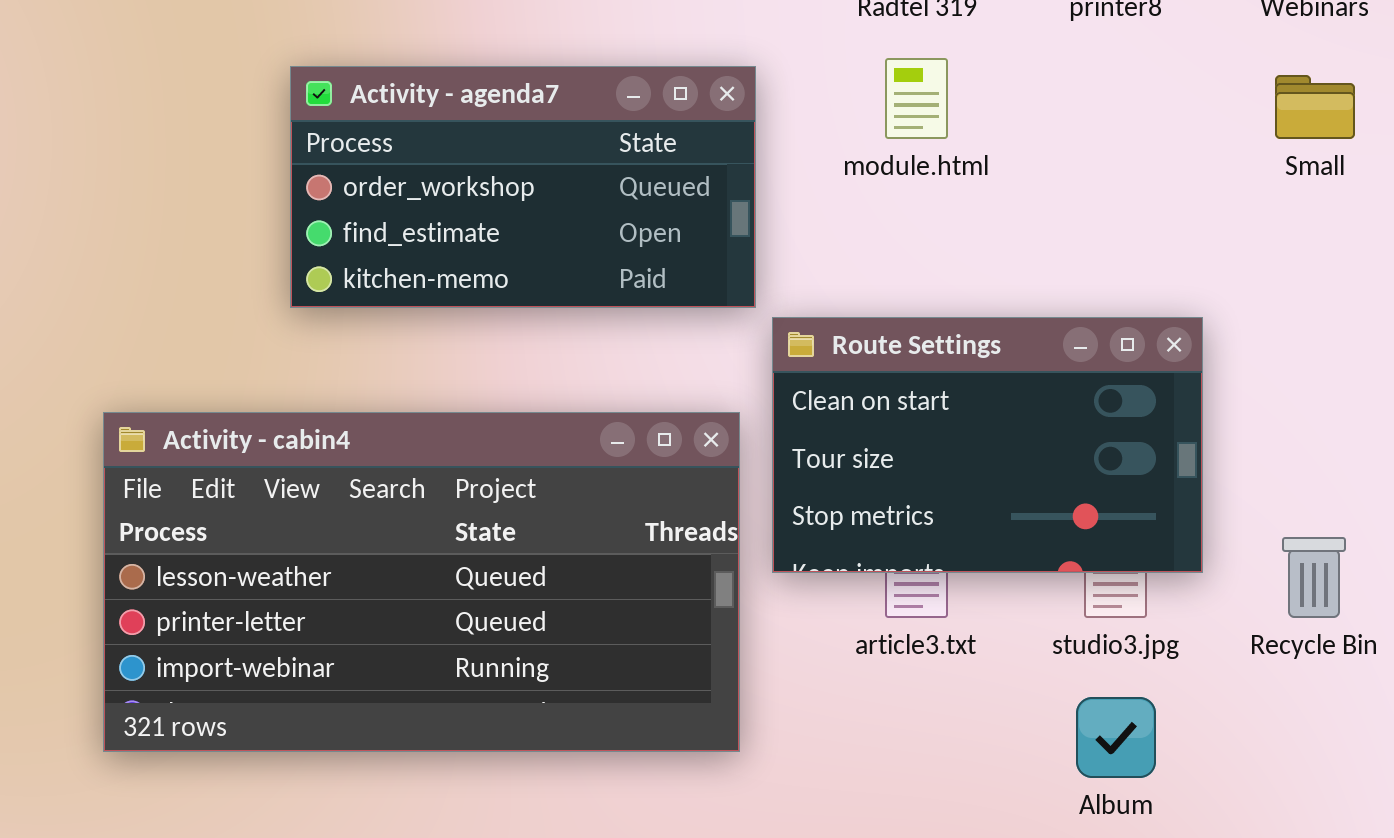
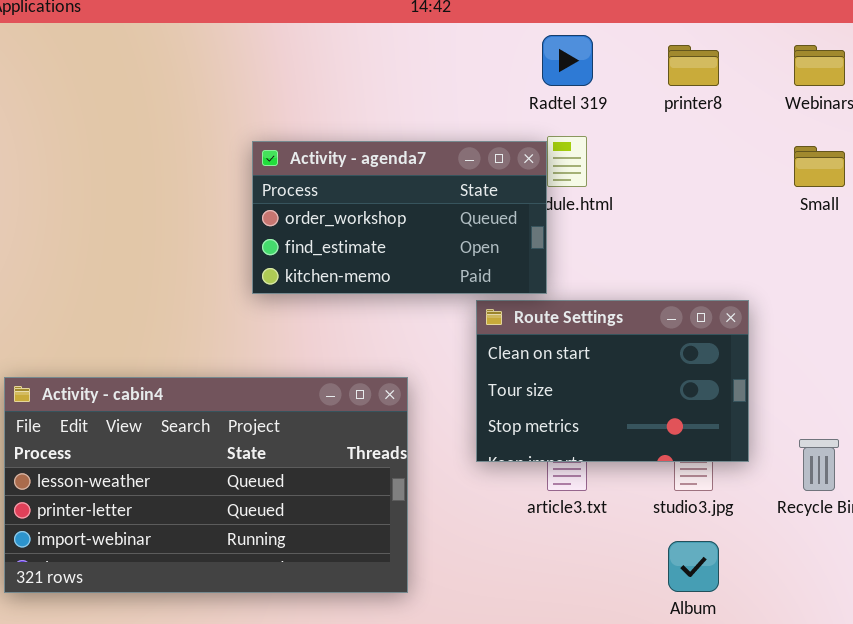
Activity - agenda7: [290,66,756,308] -> [252,141,547,294], moved
Activity - cabin4: [103,412,740,752] -> [4,377,408,593], moved

